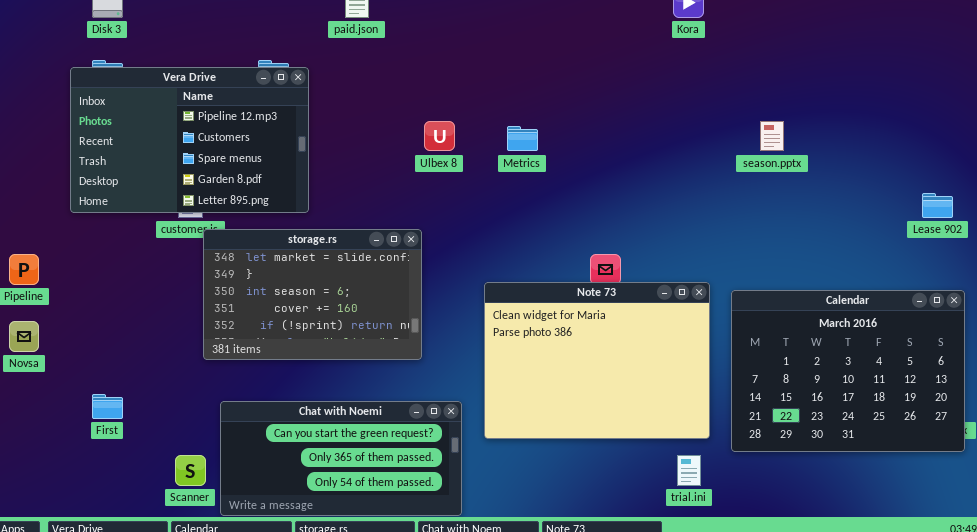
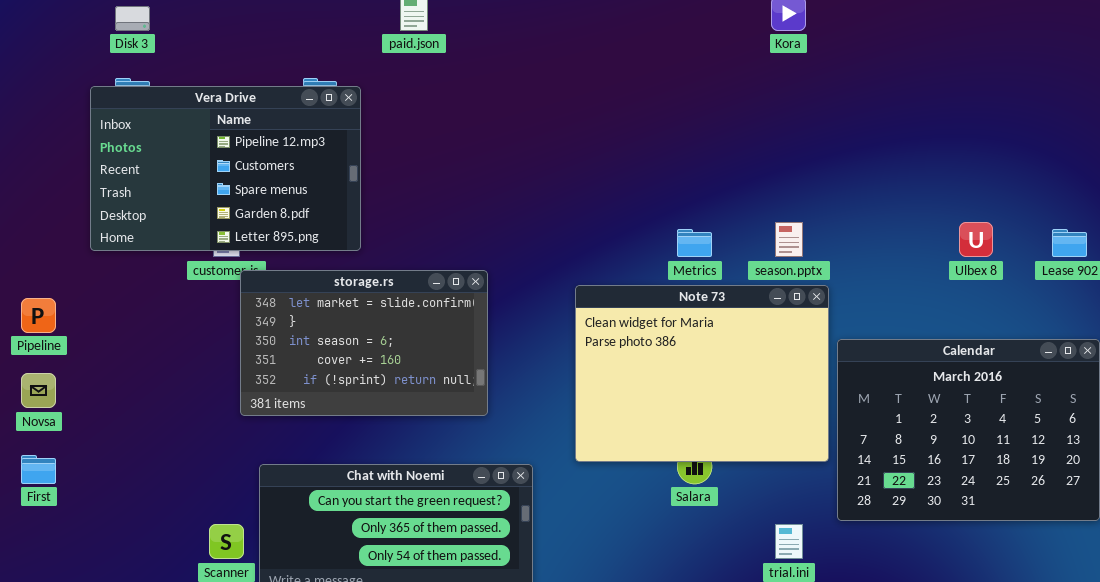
Ulbex 8: [424,121,455,151] -> [959,222,993,257], moved
season.pptx: [760,121,784,151] -> [775,222,803,257], moved
Metrics: [507,126,538,151] -> [677,229,712,257], moved
Note 73: [484,282,710,439] -> [575,285,829,462], moved
First: [92,394,123,419] -> [21,455,56,484], moved

